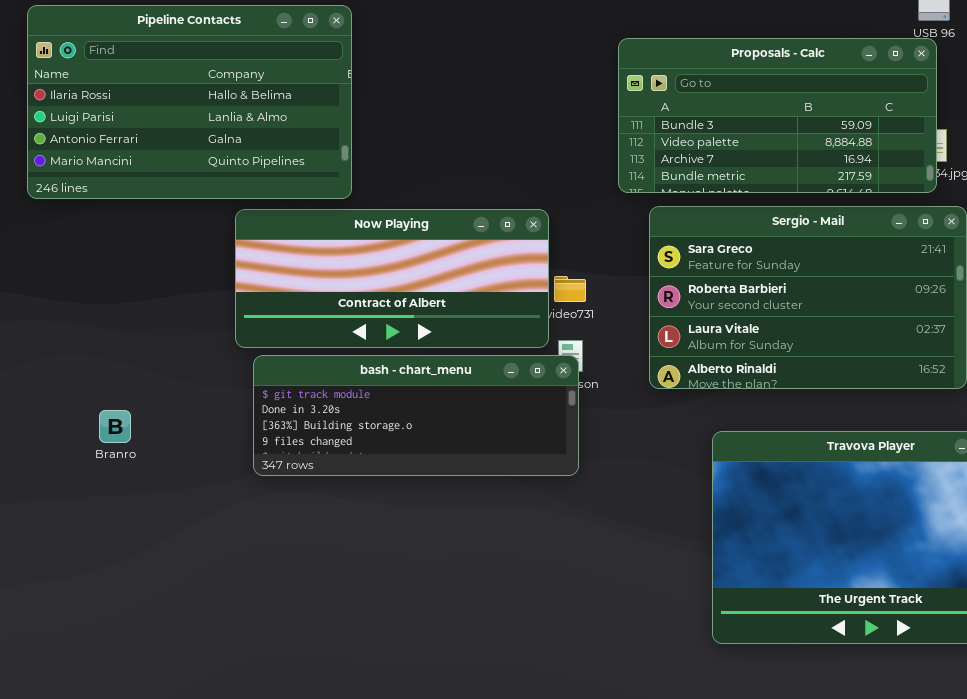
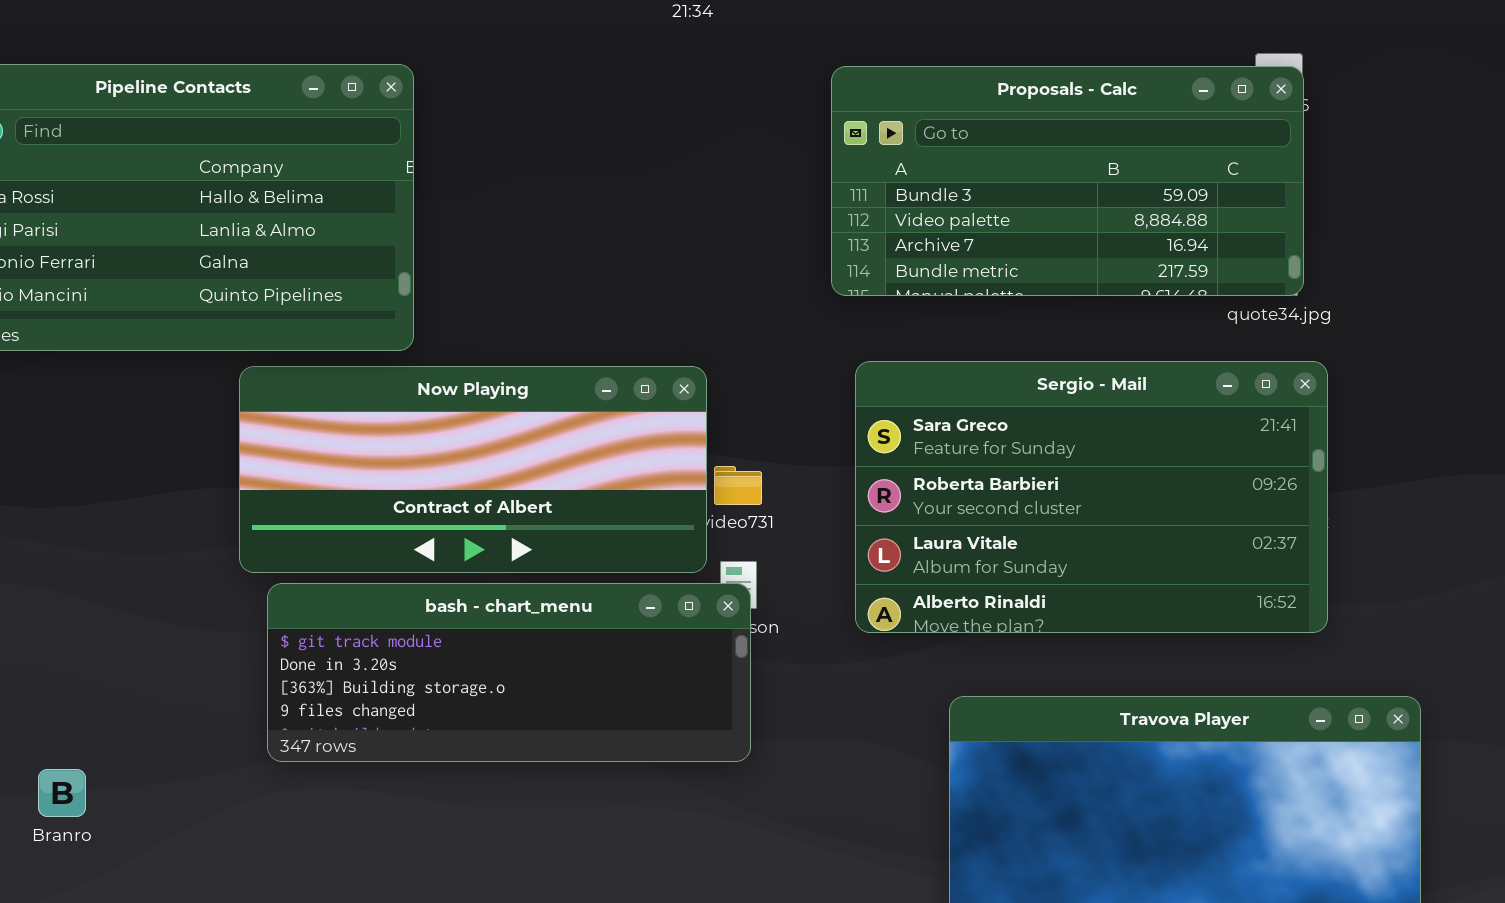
Proposals - Calc: [618,38,937,193] -> [831,66,1304,296], moved
Branro: [99,410,131,443] -> [38,769,86,817], moved

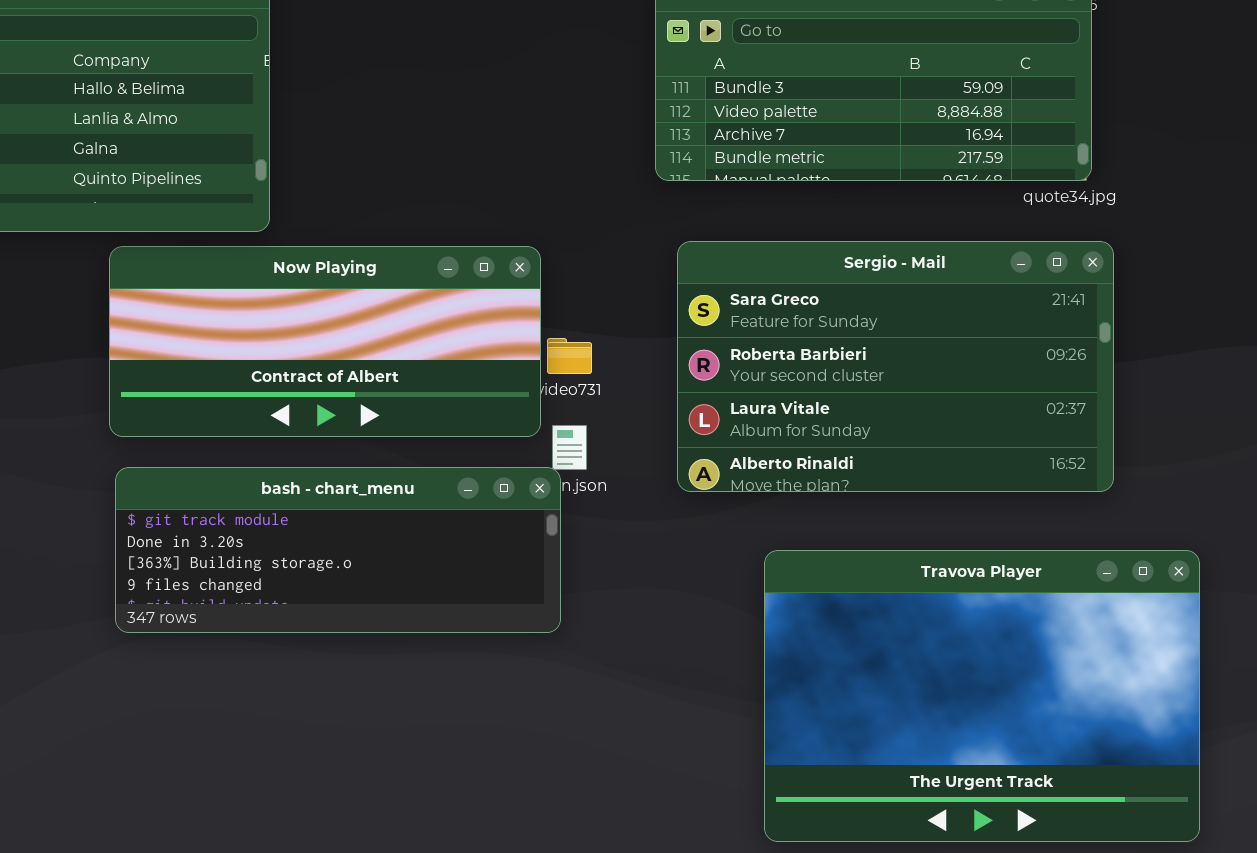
bash - chart_menu: [267,583,751,762] -> [115,467,561,633], moved

